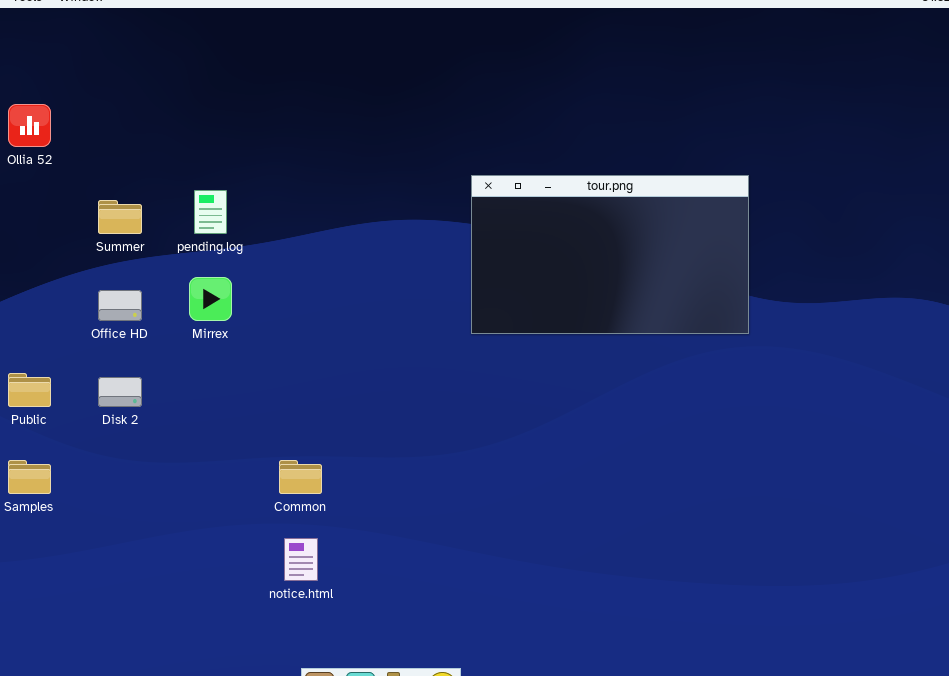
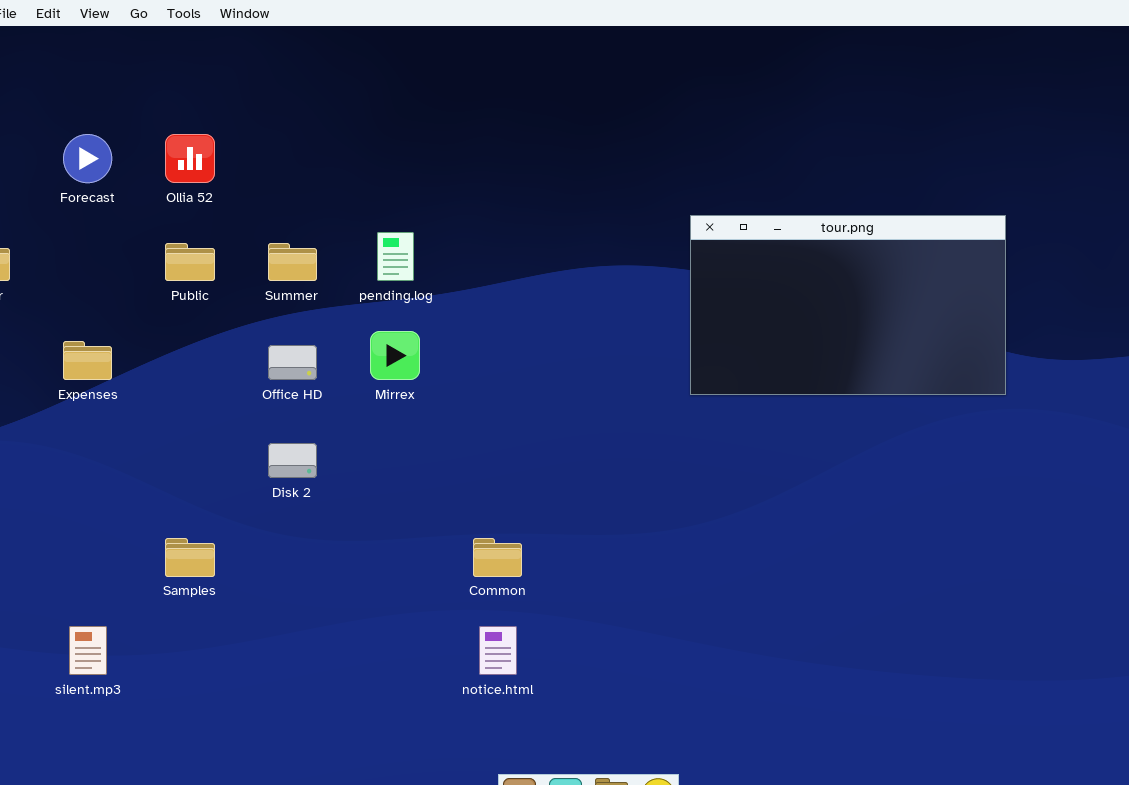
Public: [8,373,51,407] -> [165,243,215,281], moved

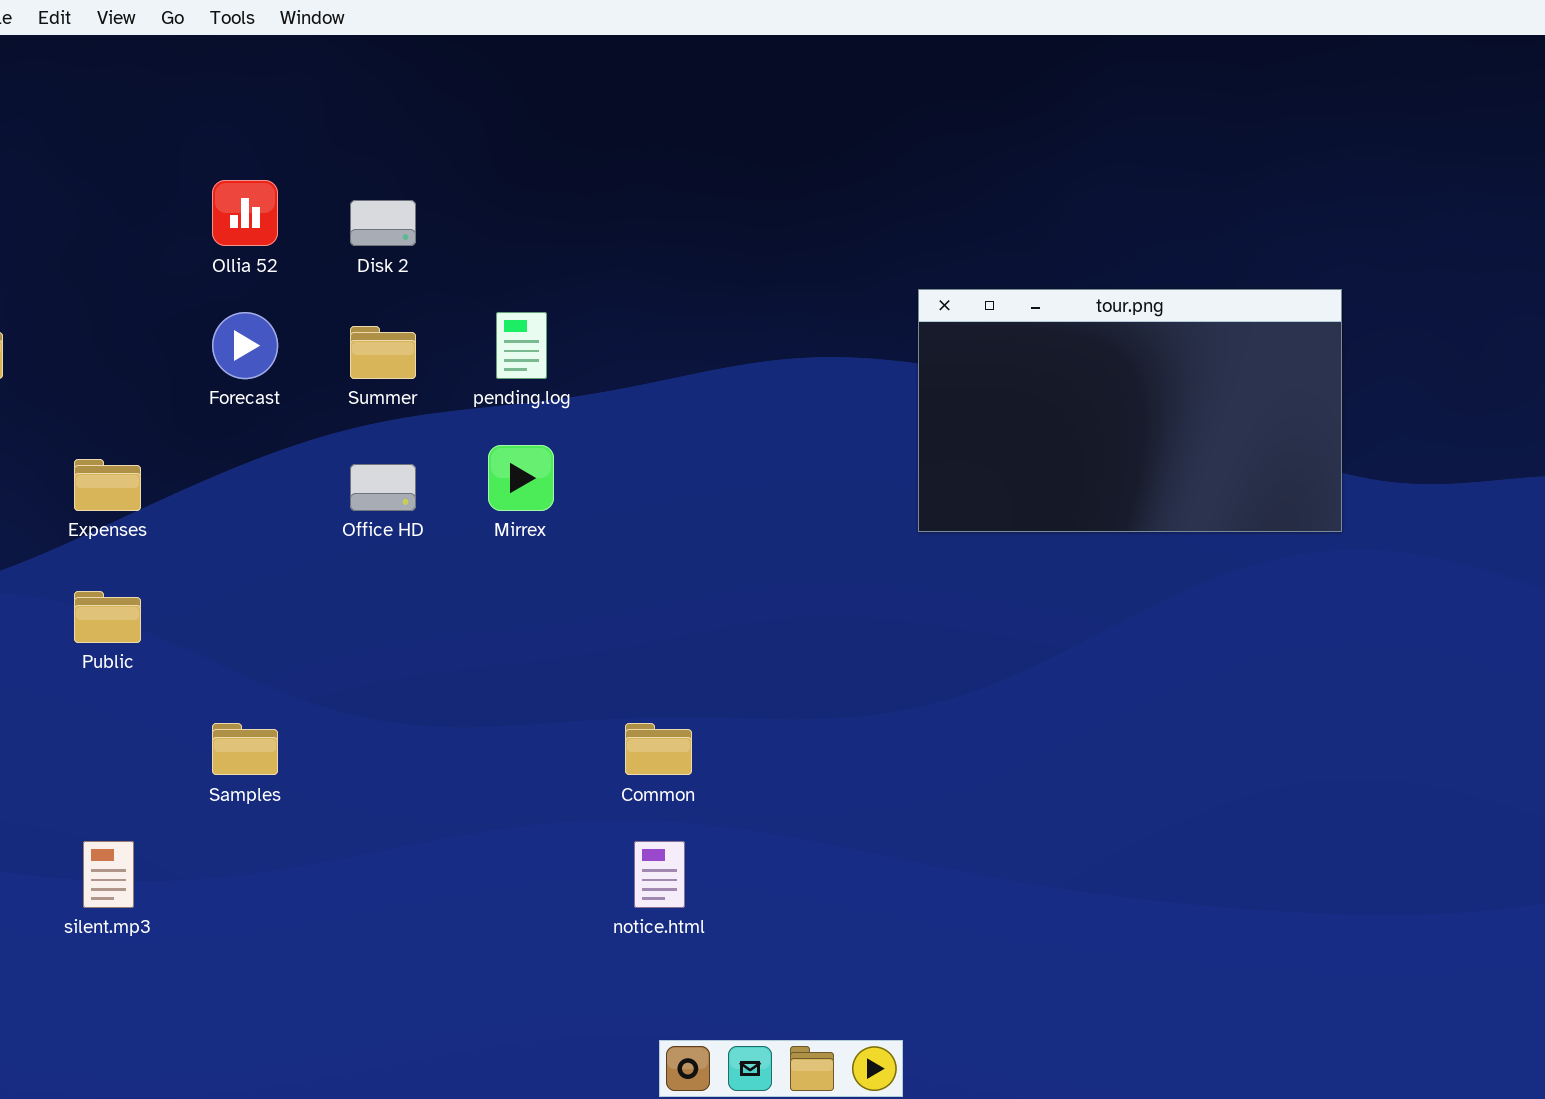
Forecast: [63,134,112,183] -> [212,312,278,379], moved
Public: [165,243,215,281] -> [74,591,141,643], moved
Disk 2: [268,443,317,478] -> [350,200,416,246], moved

